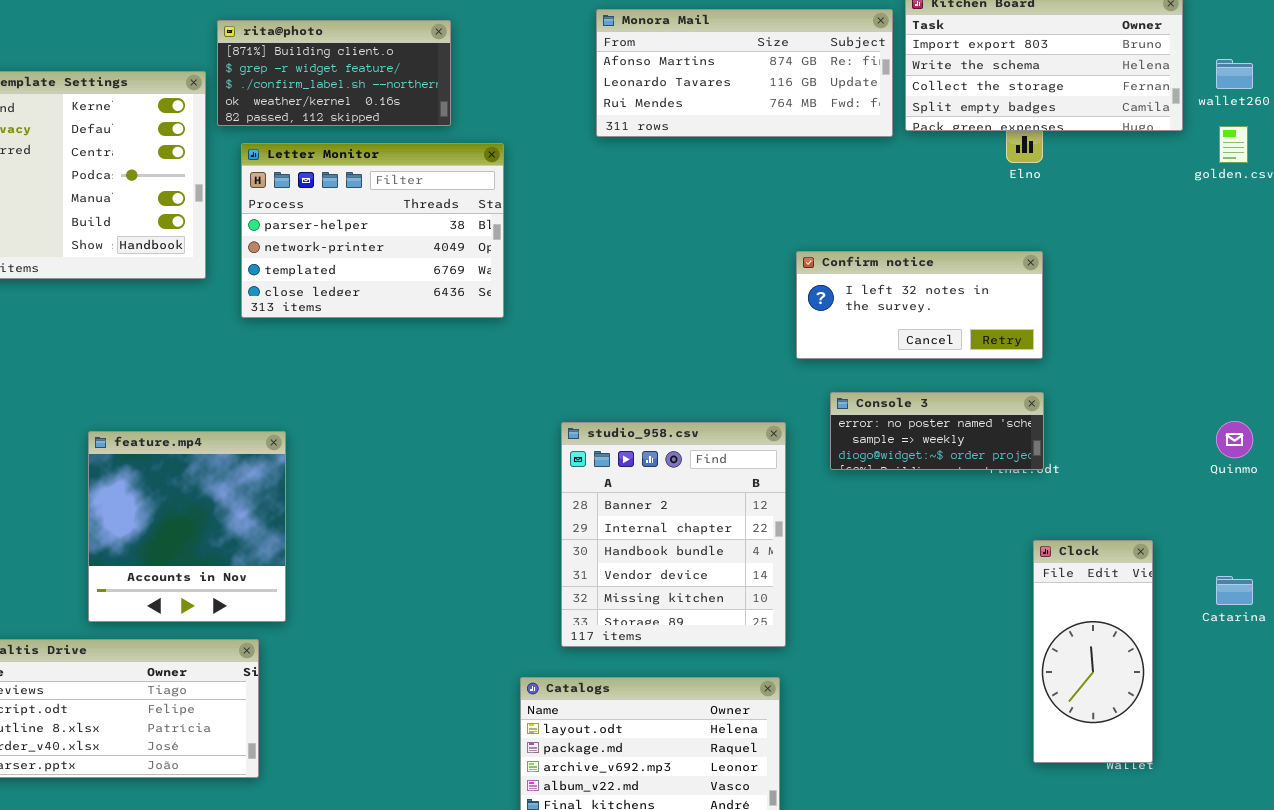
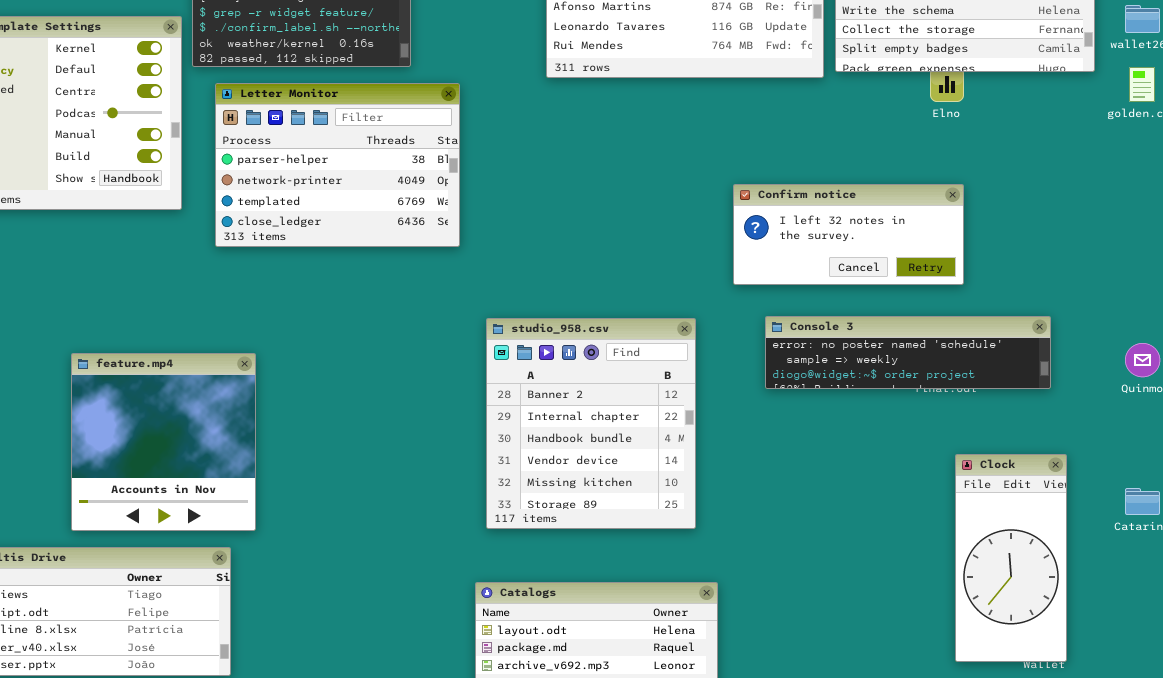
Console 3: [830,392,1044,470] -> [765,316,1051,389], resized
studio_958.csv: [561,422,786,647] -> [486,318,696,529], moved

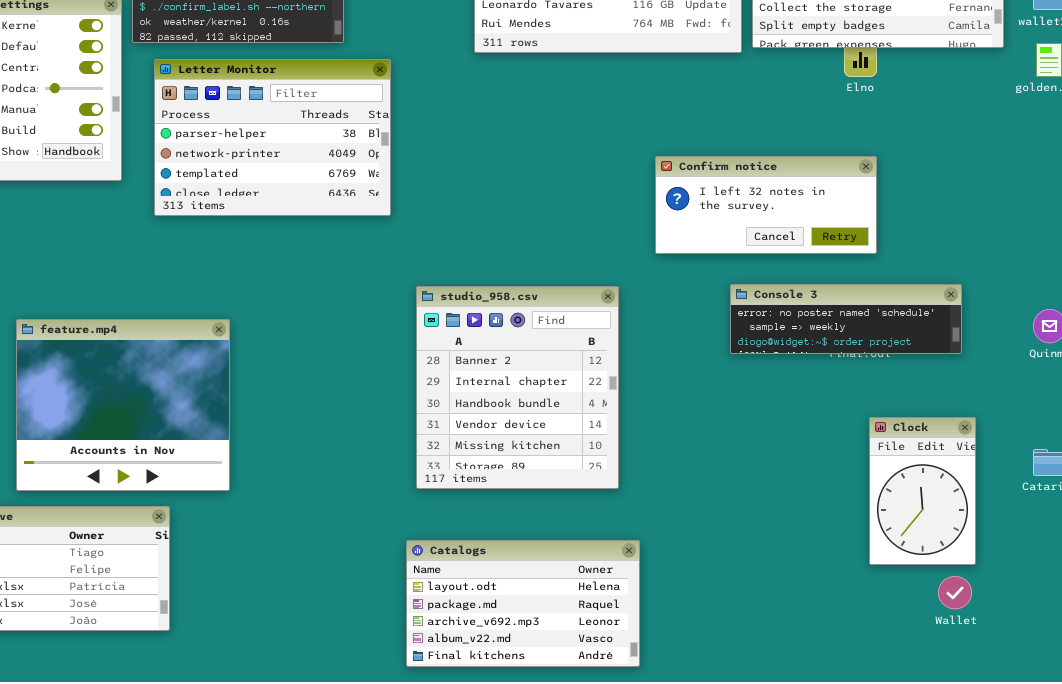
Console 3: [765,316,1051,389] -> [730,284,962,354], resized
feature.mp4: [71,353,256,531] -> [16,319,230,491], resized
Clock: [955,454,1067,662] -> [869,417,976,565], resized

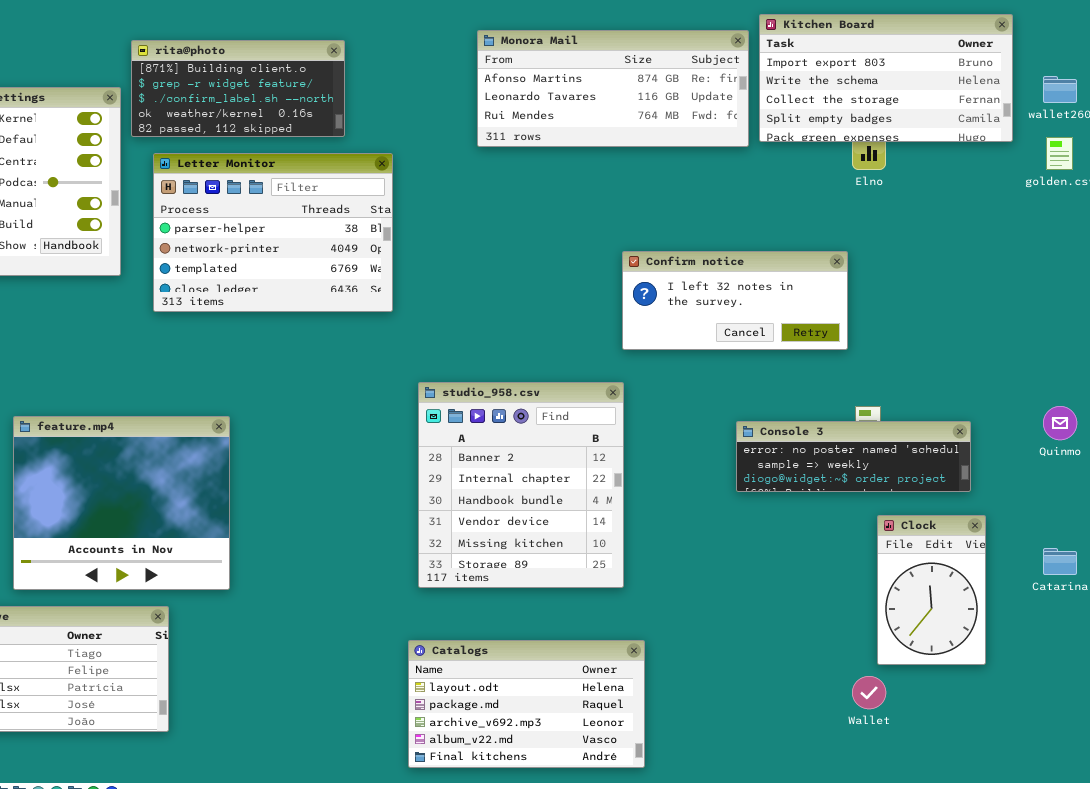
Confirm notice: [655,156,877,254] -> [622,251,848,350], moved
Console 3: [730,284,962,354] -> [736,421,971,492], moved
Wallet: [938,576,972,609] -> [852,676,886,709], moved

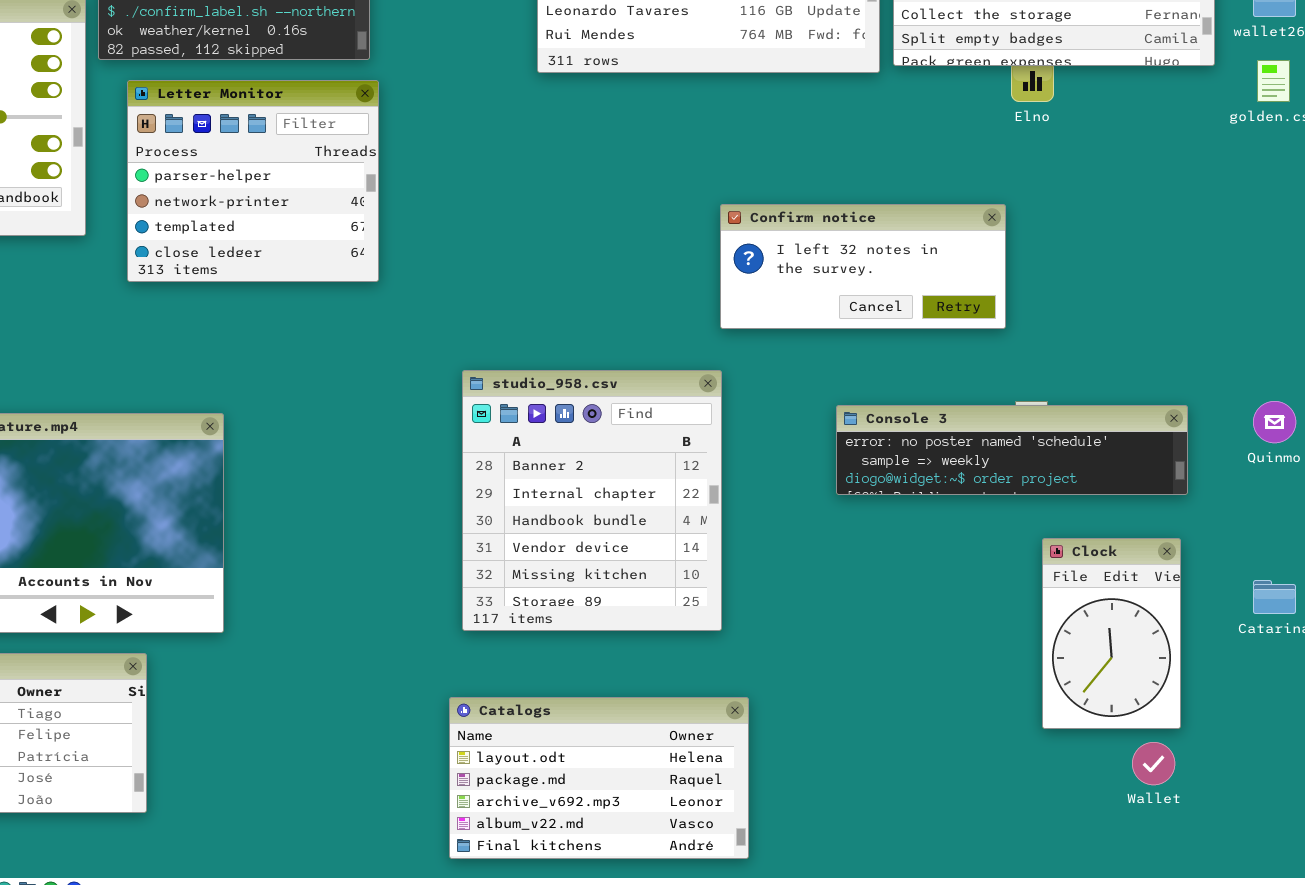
Letter Monitor: [153,153,393,312] -> [127,80,379,282], resized
Console 3: [736,421,971,492] -> [836,405,1188,495], moved, resized
Wallet: [852,676,886,709] -> [1132,742,1175,785], moved

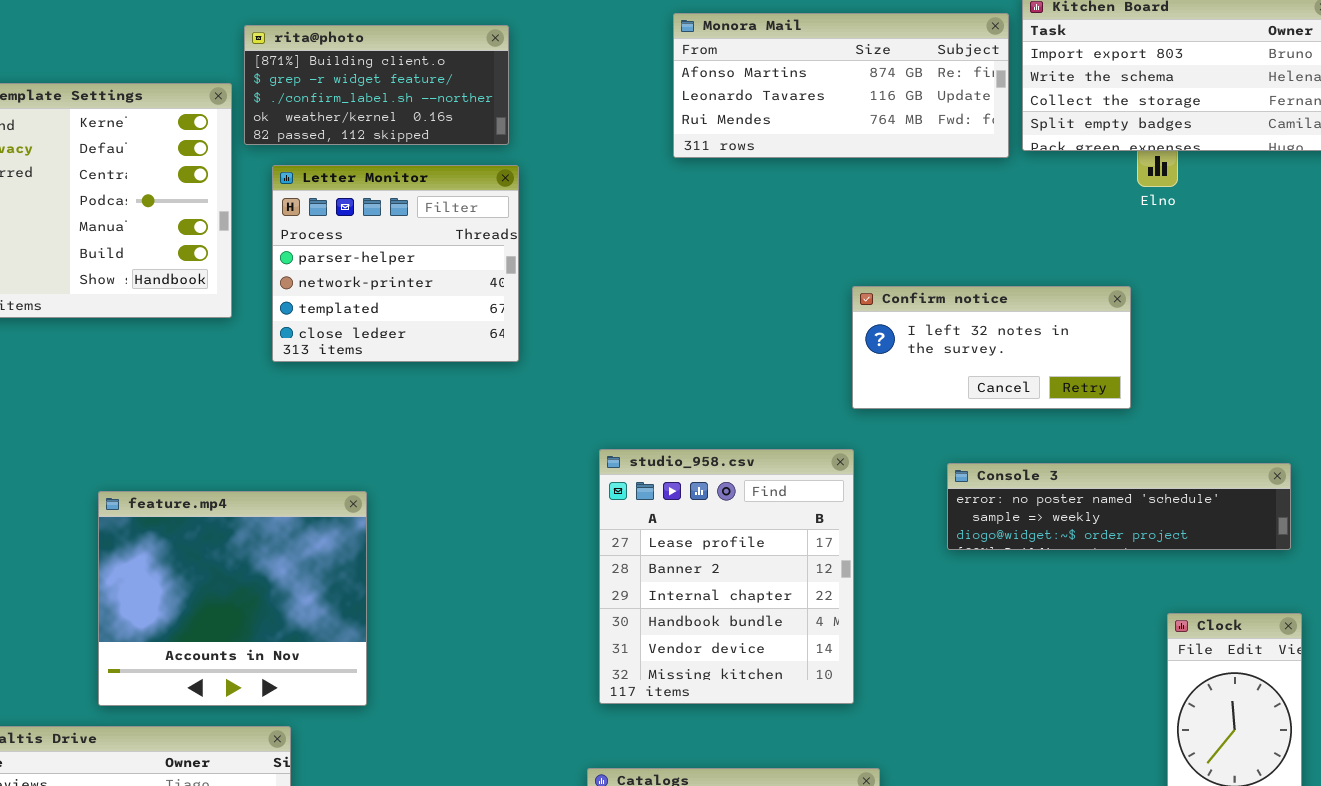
studio_958.csv: [462,370,722,631] -> [599,449,854,704], scrolled up 1 row
Console 3: [836,405,1188,495] -> [947,463,1291,550], moved

